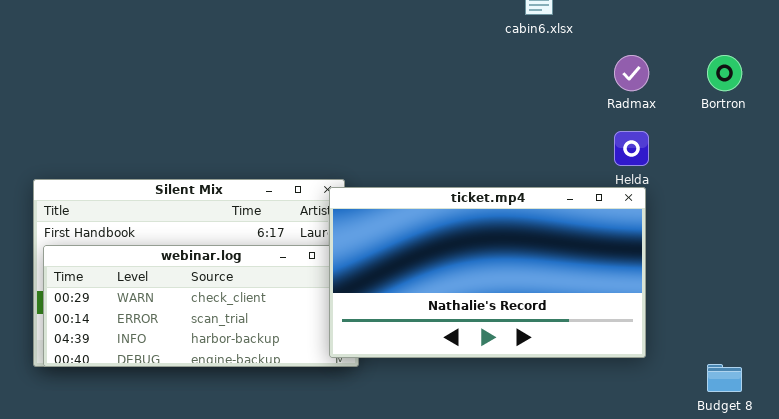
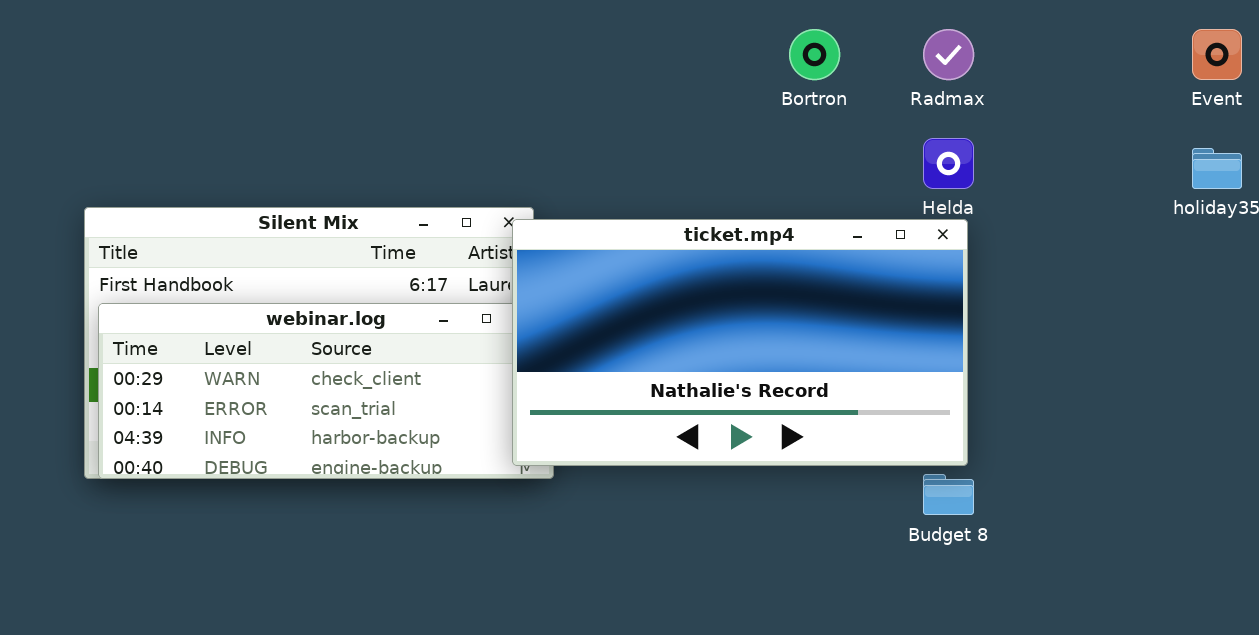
Bortron: [707,55,742,91] -> [789,29,840,80], moved
Budget 8: [707,364,742,392] -> [923,474,974,515], moved

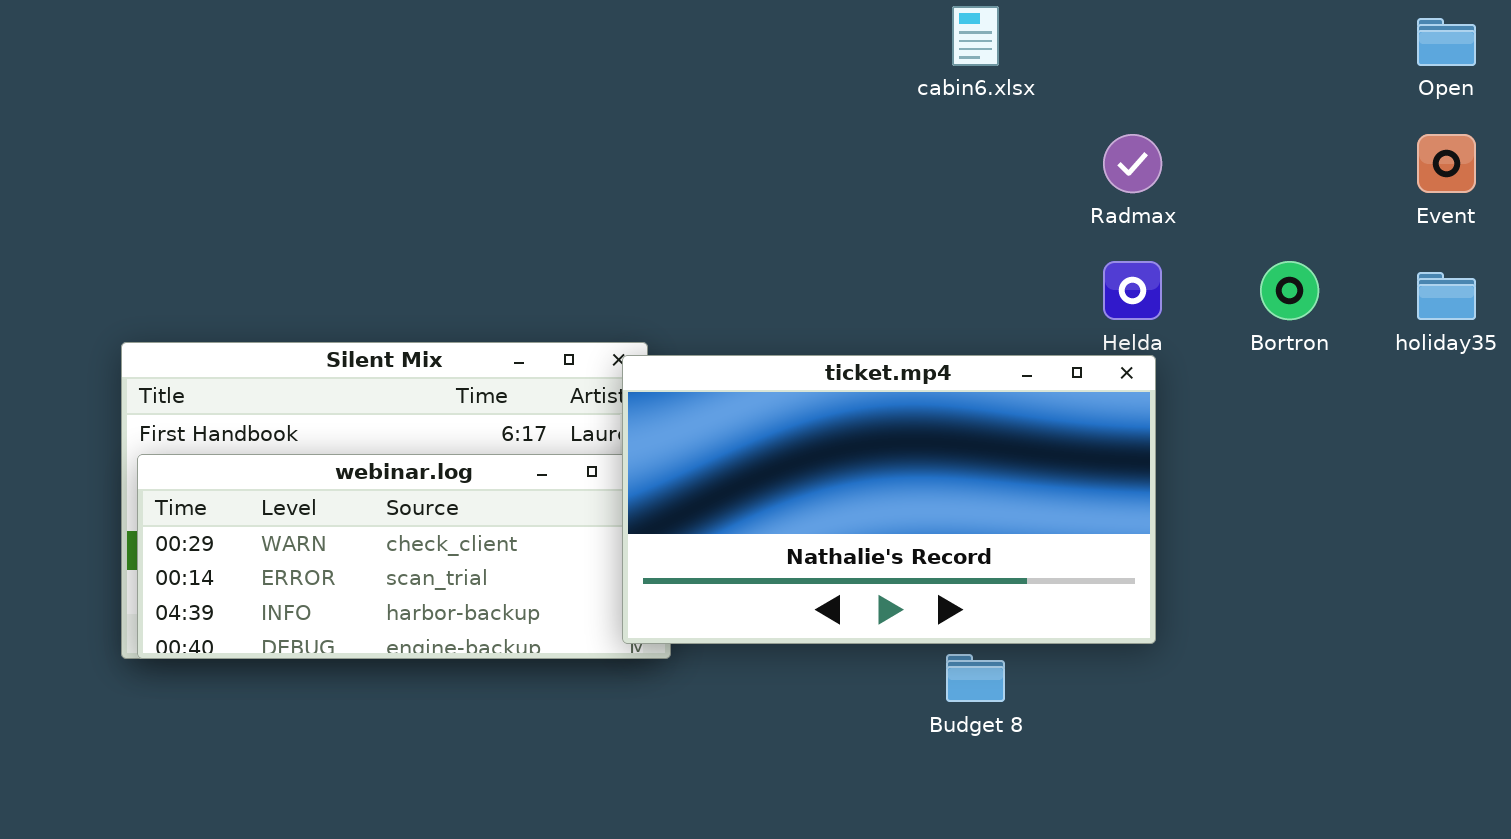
Bortron: [789,29,840,80] -> [1260,261,1319,320], moved
Budget 8: [923,474,974,515] -> [946,654,1005,702], moved

